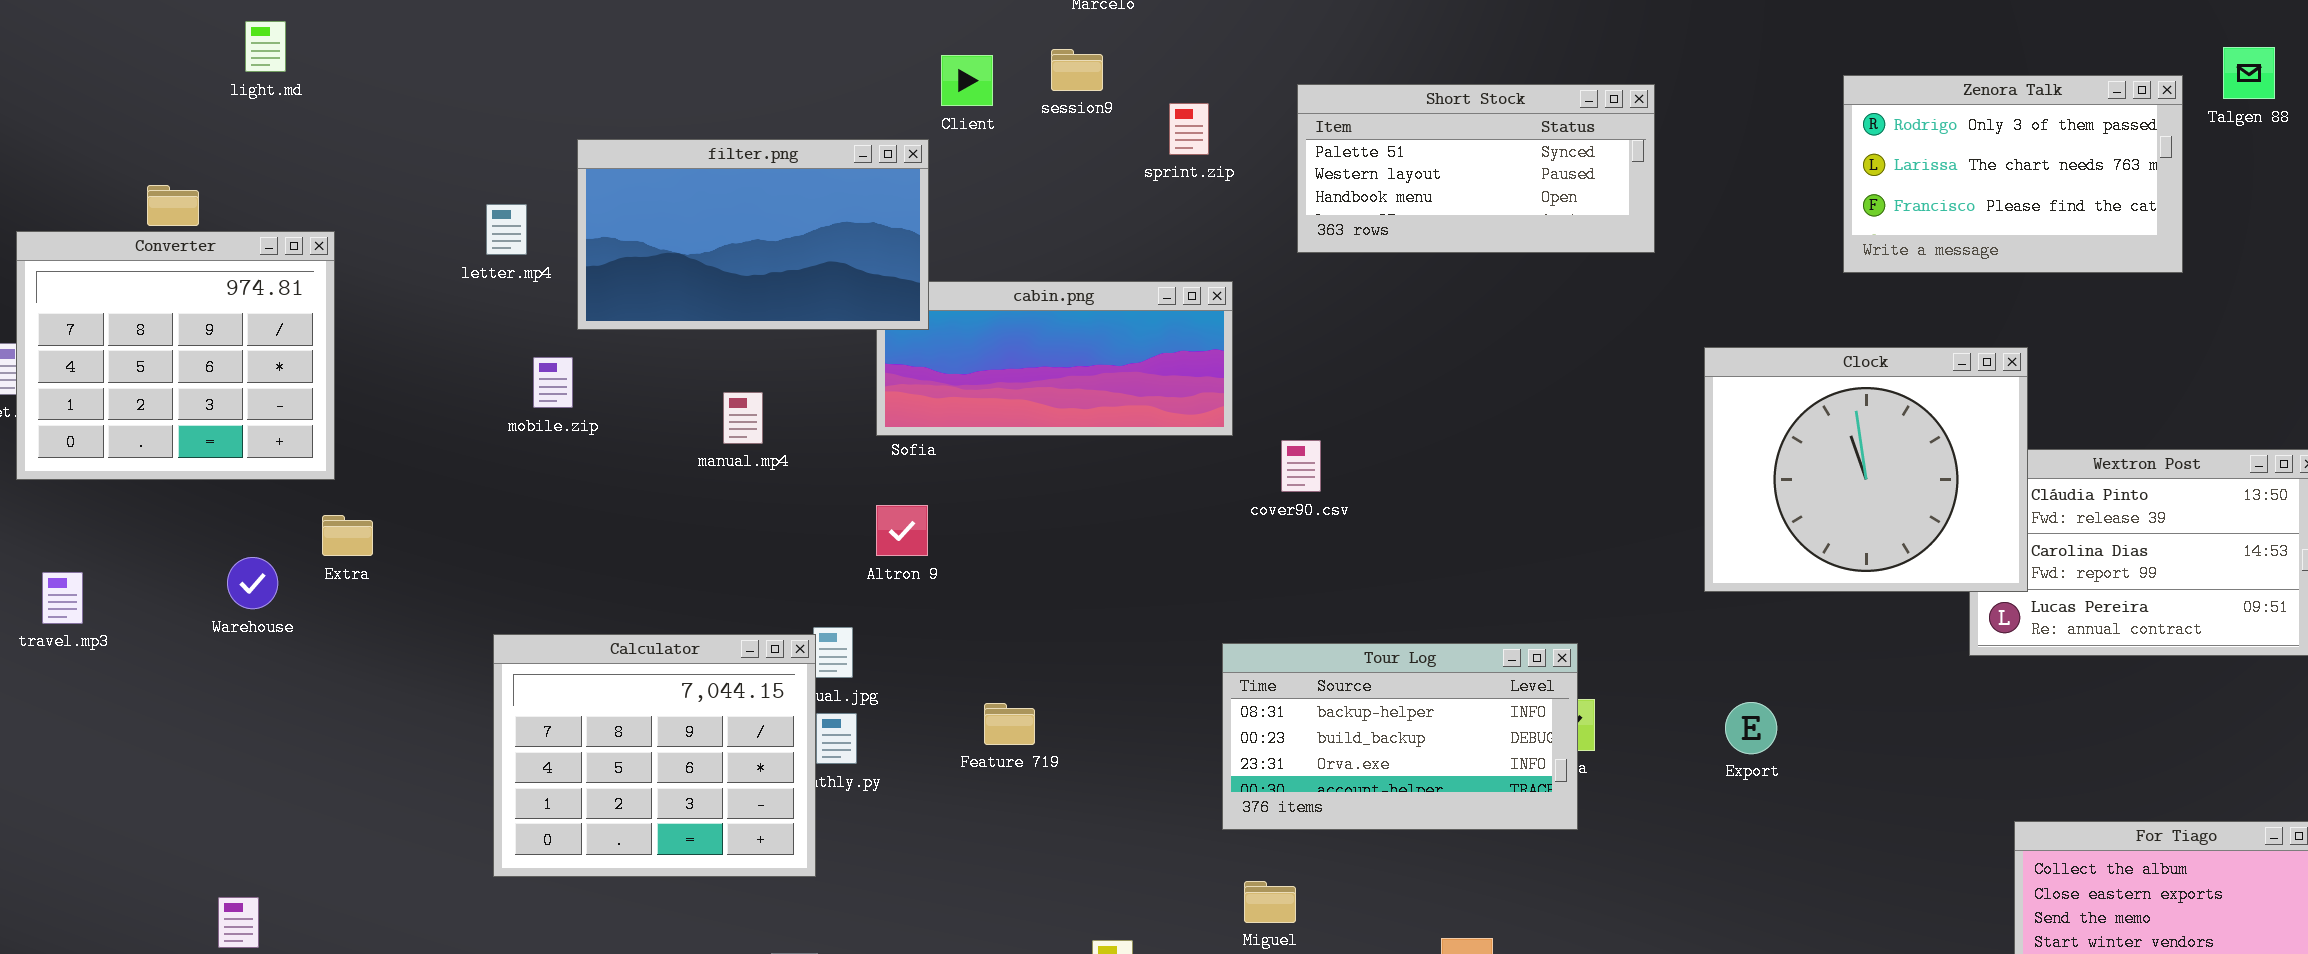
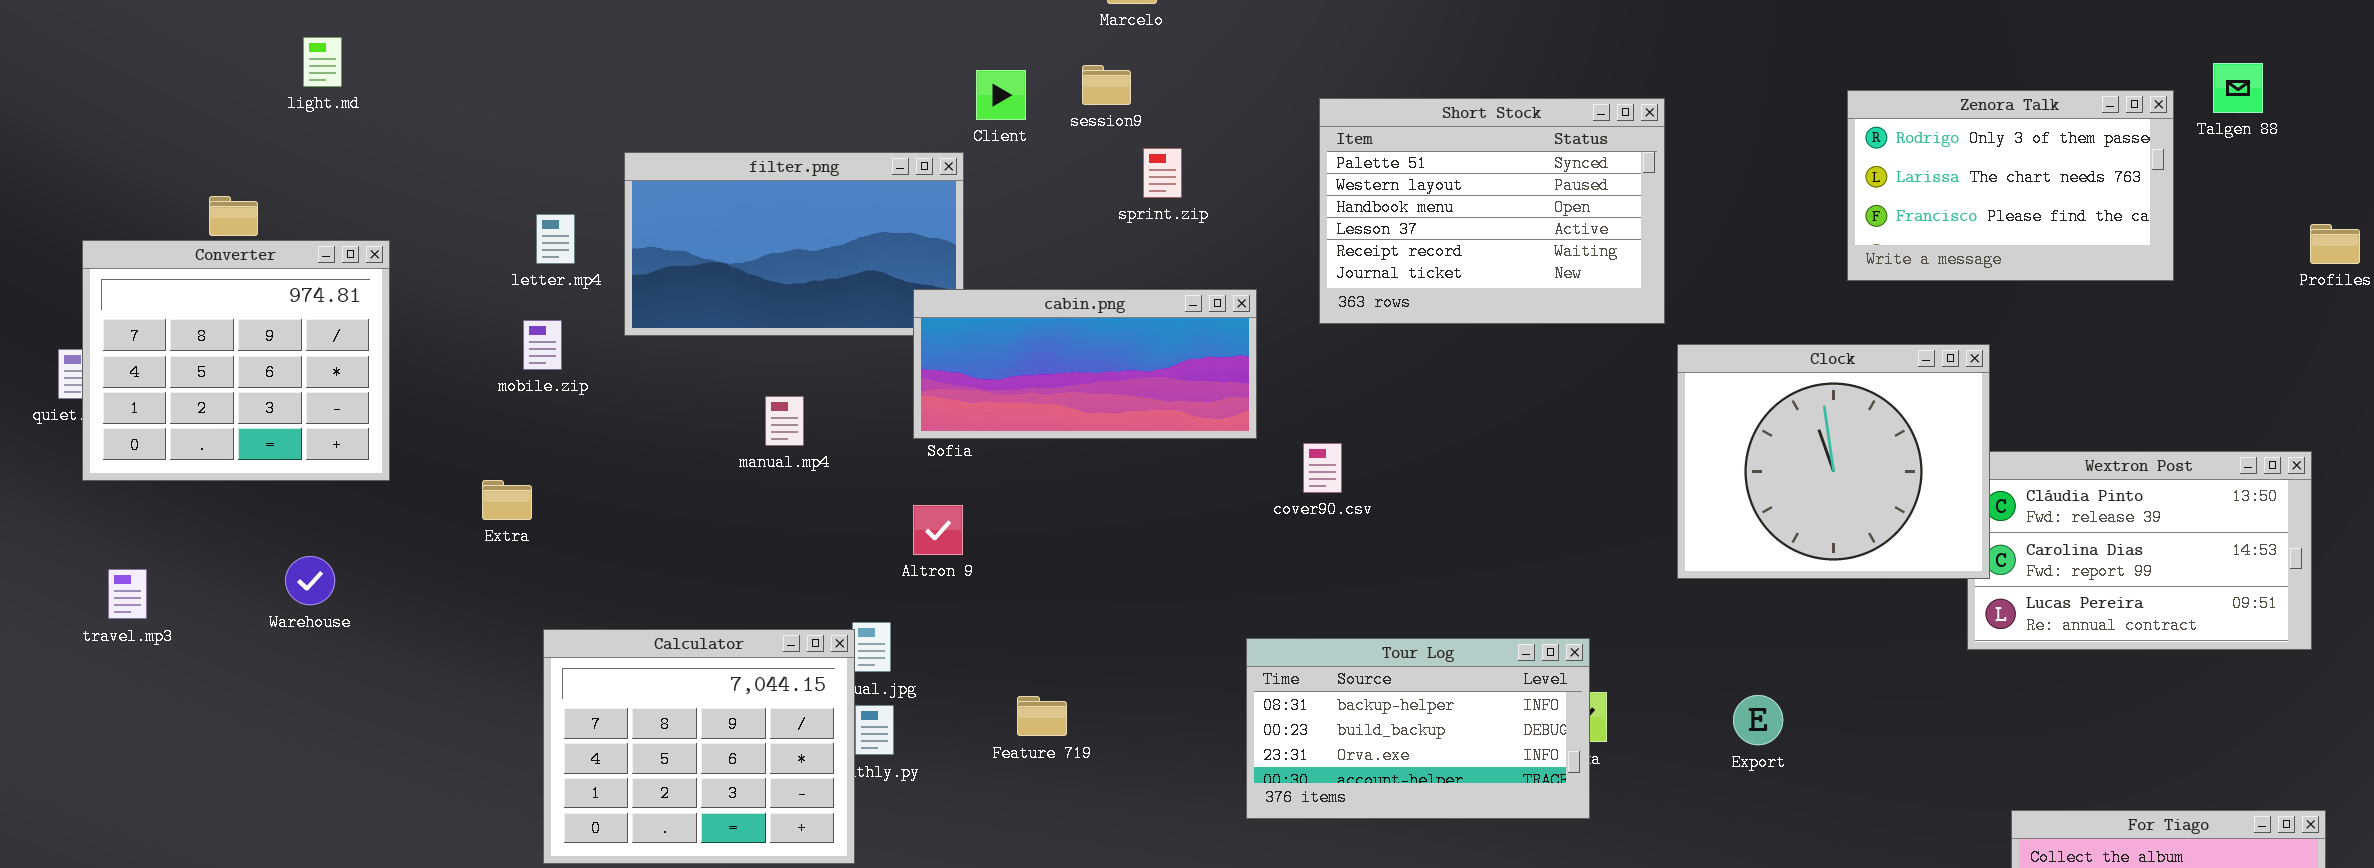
Short Stock: [1297,84,1655,253] -> [1319,98,1665,324], resized
sprint.zip: [1169,103,1209,155] -> [1143,148,1182,198], moved
cabin.png: [876,281,1233,436] -> [913,289,1257,439], raised
Clock: [1704,347,2028,592] -> [1677,344,1990,579], moved
mobile.zip: [533,357,573,408] -> [523,320,562,370], moved
Extra: [322,515,373,556] -> [482,480,532,520], moved

